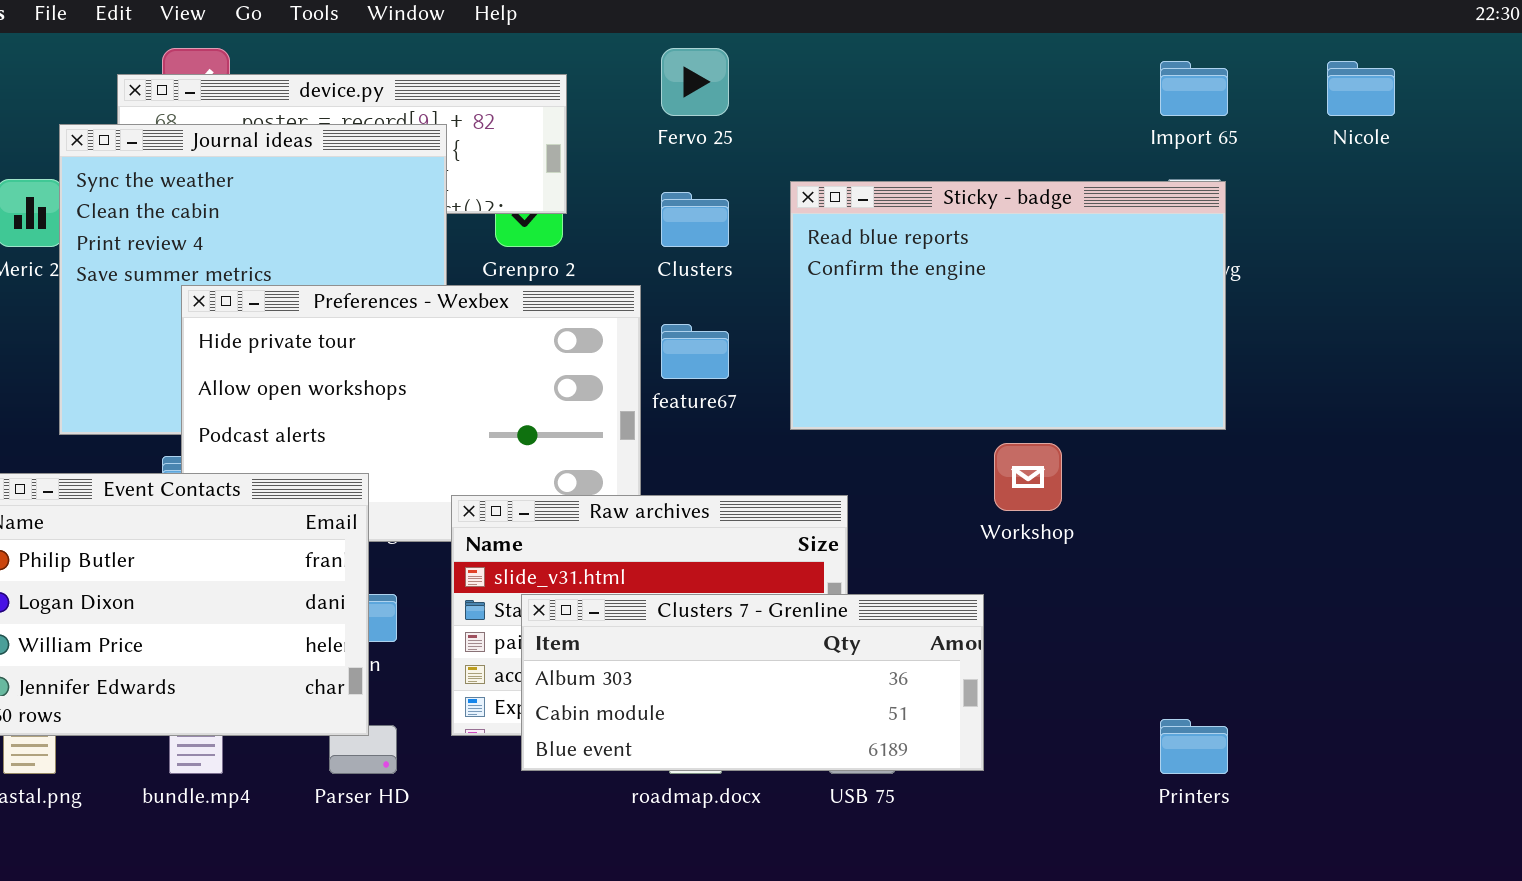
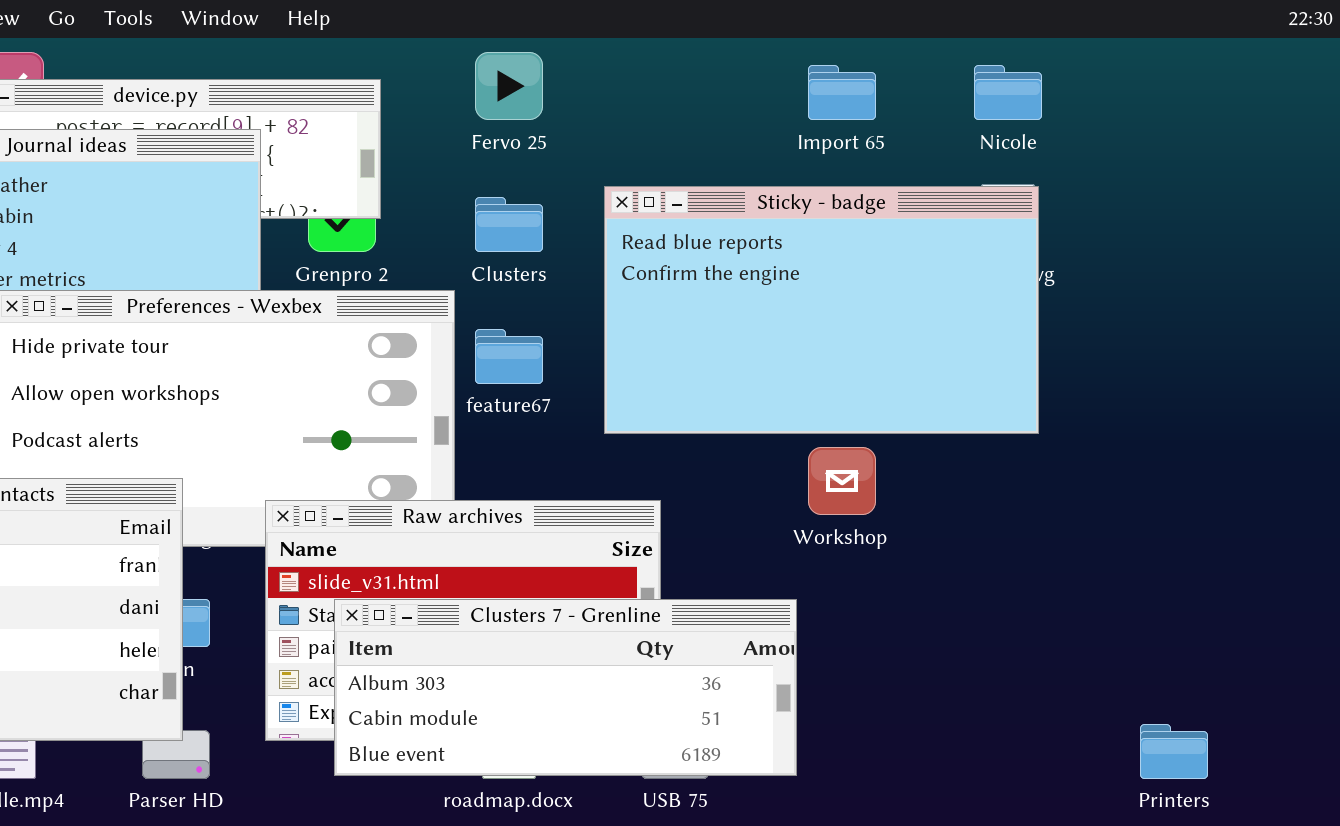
Import 65: [1160,61,1228,116] -> [808,65,876,120], moved
Nicole: [1327,61,1395,116] -> [974,65,1042,120], moved
Printers: [1160,719,1228,774] -> [1140,724,1208,779], moved

